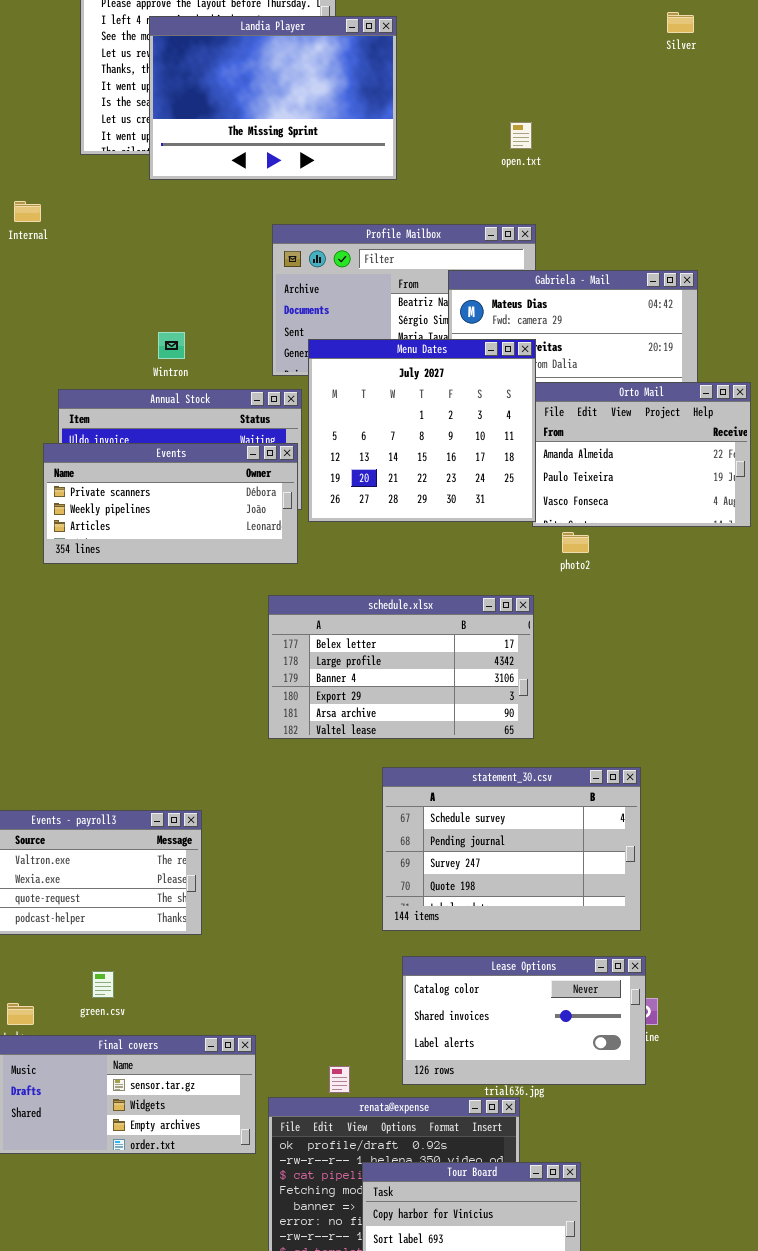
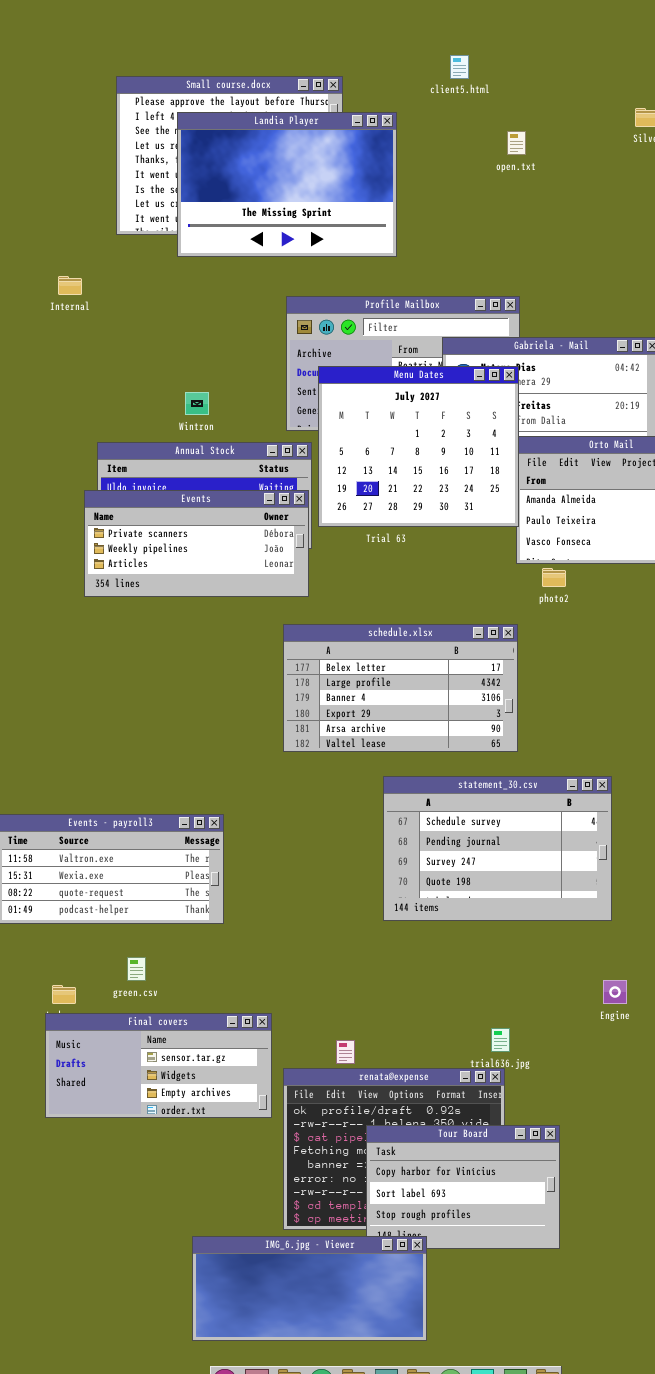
open.txt: [510,122,532,149] -> [507,131,526,155], moved
Menu Dates: [308,339,536,522] -> [318,366,519,527], moved
Lease Options: [402,956,646,1085] -> none, closed

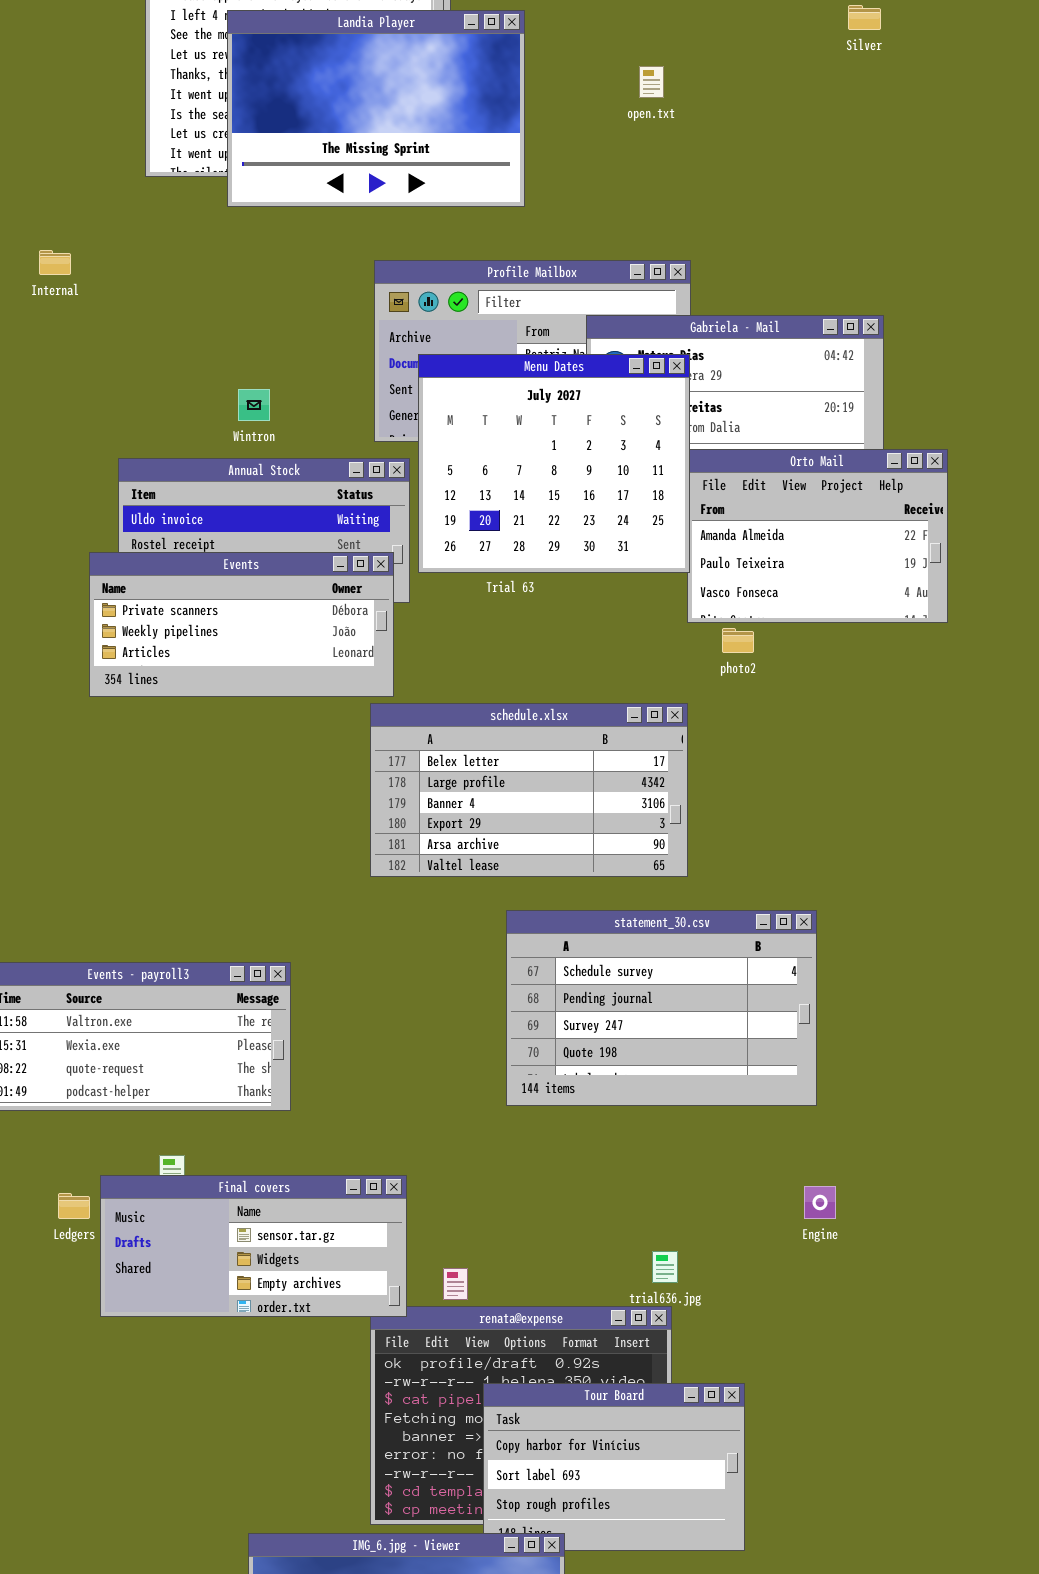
open.txt: [507,131,526,155] -> [639,66,664,98], moved
Internal: [58,276,82,295] -> [39,250,71,275], moved
Events: [84,490,309,597] -> [89,552,394,697], moved
Final covers: [45,1013,272,1118] -> [100,1175,407,1317], moved

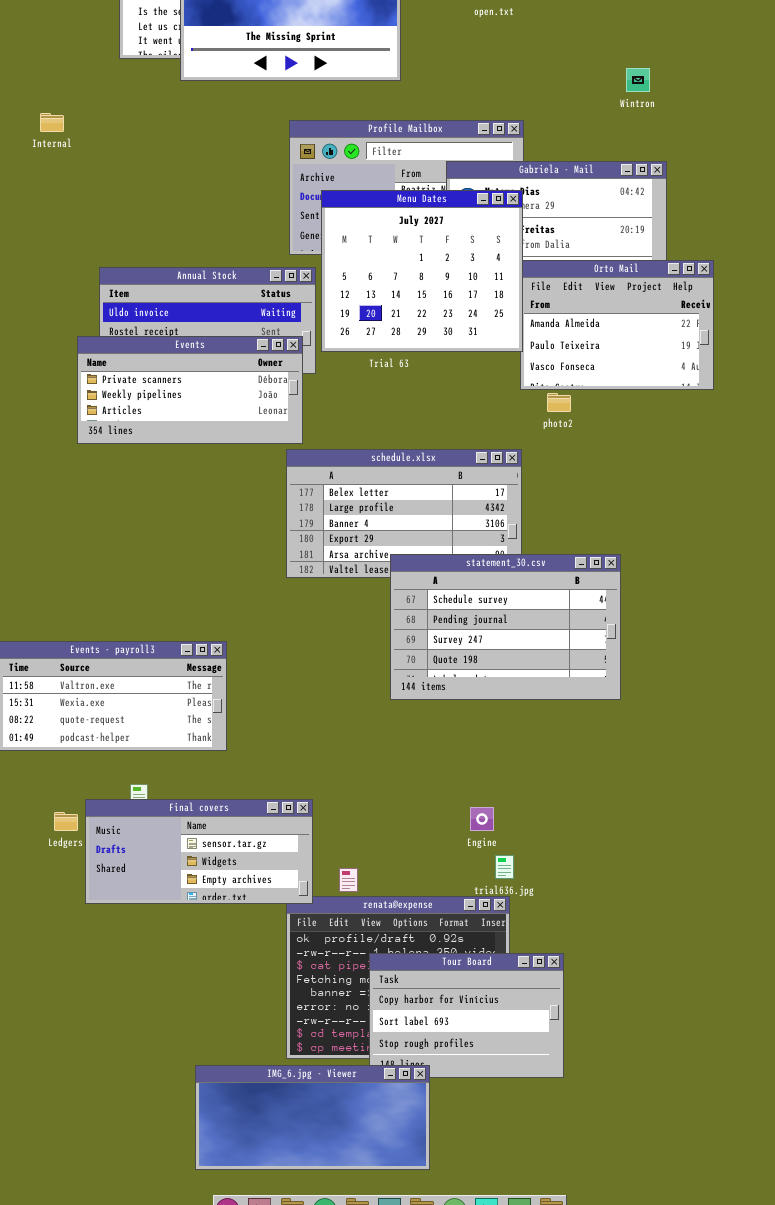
Wintron: [238,389,270,421] -> [626,68,650,92], moved
statement_30.csv: [506,910,817,1106] -> [390,554,621,700], moved
Engine: [804,1186,836,1219] -> [470,807,494,831], moved

